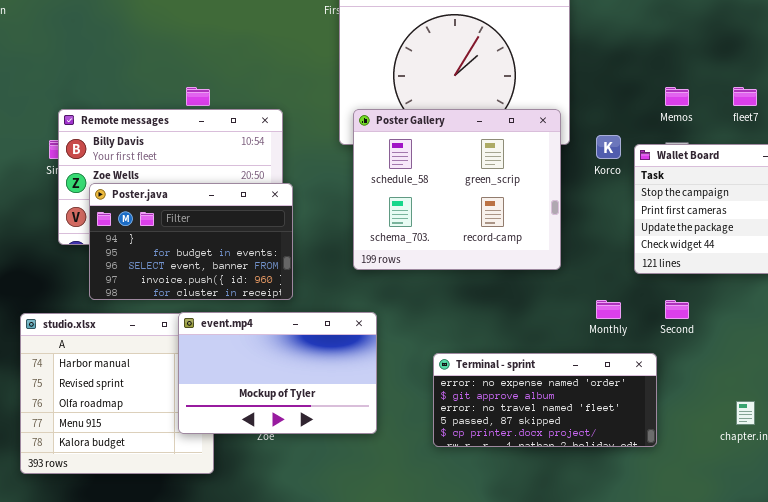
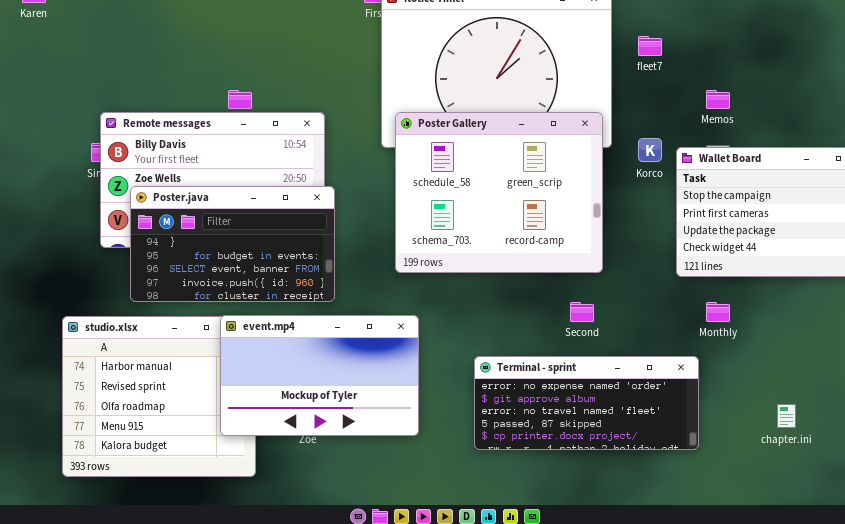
fleet7: [733,87,757,106] -> [638,36,662,56], moved
Monthly: [596,300,621,319] -> [706,302,730,322], moved
Second: [665,300,689,319] -> [570,302,594,322], moved

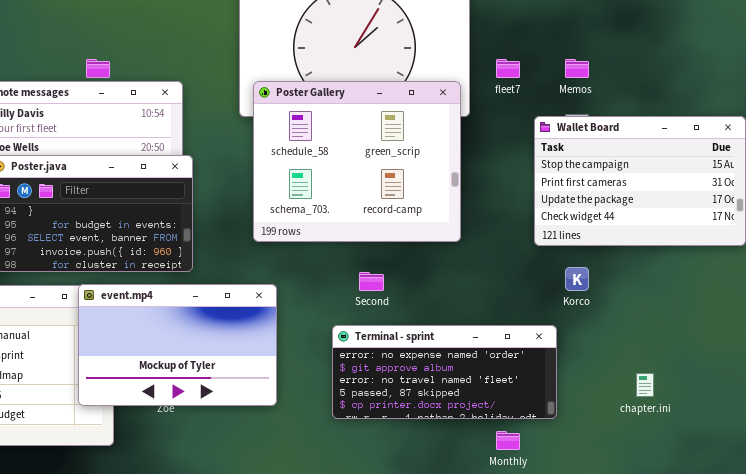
fleet7: [638,36,662,56] -> [496,59,520,78], moved
Korco: [638,138,662,162] -> [565,267,589,291], moved
Second: [570,302,594,322] -> [359,272,384,291], moved
Monthly: [706,302,730,322] -> [496,431,520,450], moved

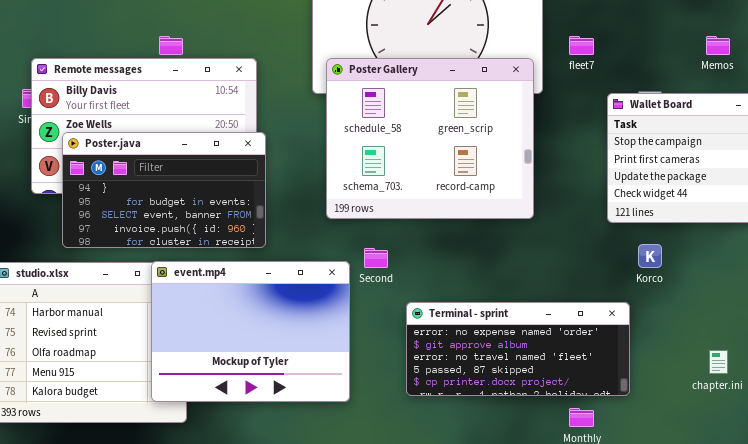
Memos: [565,59,589,78] -> [706,36,730,55], moved
Second: [359,272,384,291] -> [364,248,388,268], moved
event.mp4: [78,284,277,406] -> [151,261,350,402], resized

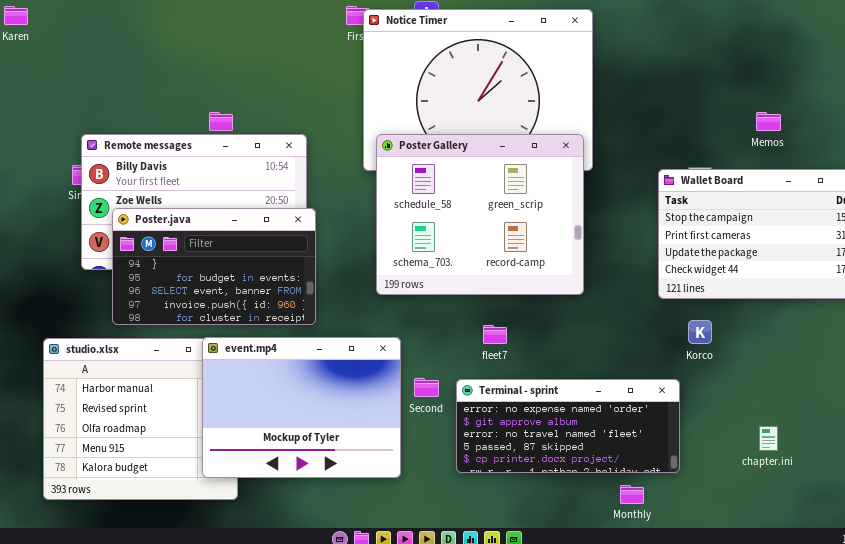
fleet7: [569,36,594,55] -> [483,325,507,344], moved
Second: [364,248,388,268] -> [414,378,439,397], moved

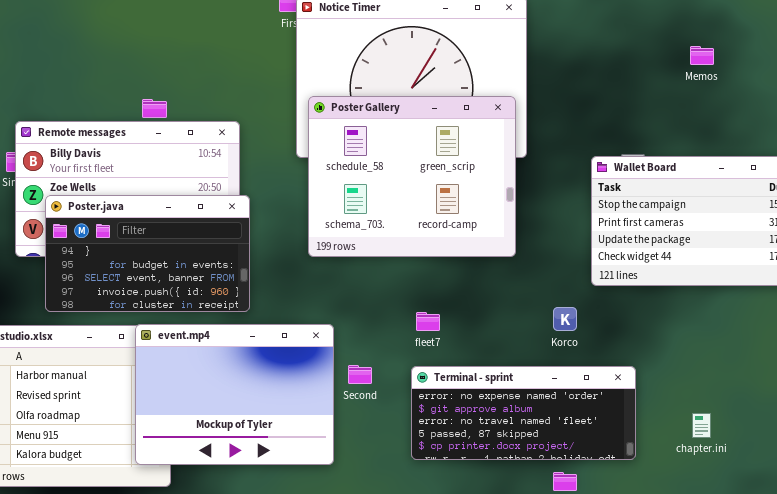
Memos: [756,112,781,131] -> [690,46,714,65], moved
Poster Gallery: [376,134,584,295] -> [308,96,516,257], moved
Korco: [688,320,712,344] -> [553,307,577,331], moved
Terminal - sprint: [456,379,680,473] -> [411,366,636,460], moved

